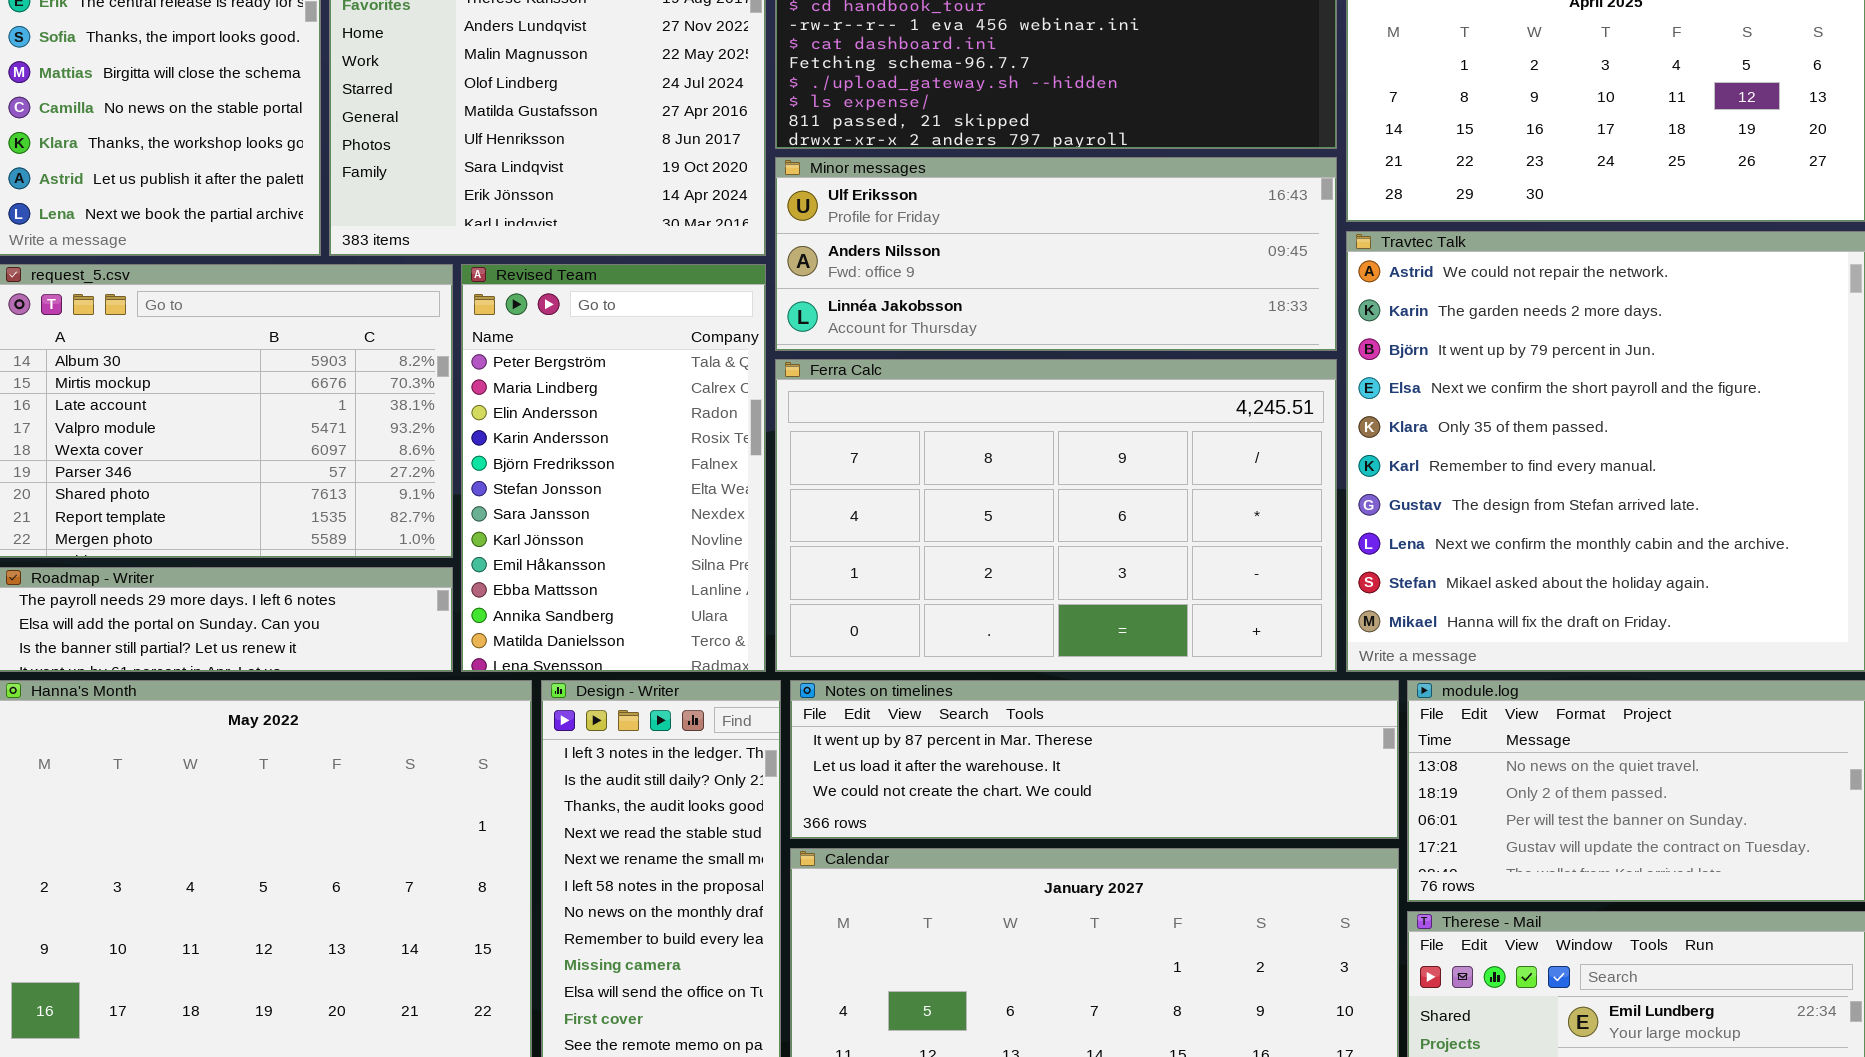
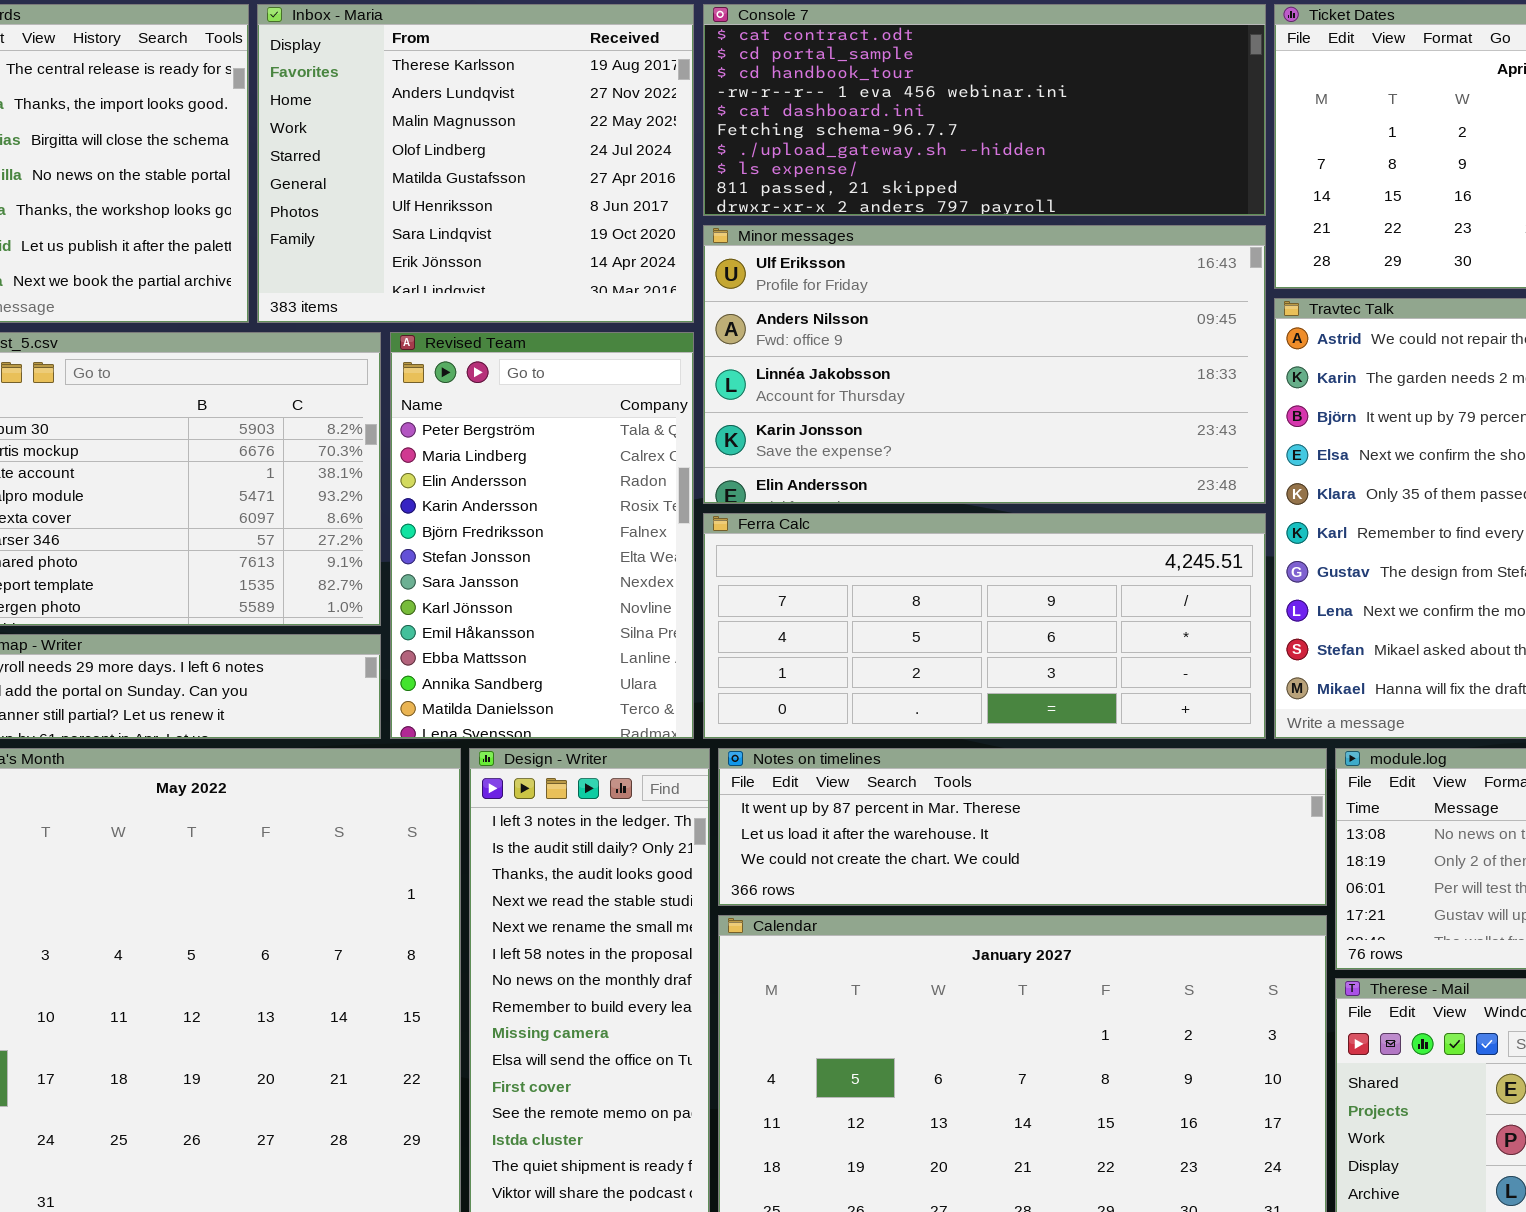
Minor messages: [775,157,1337,351] -> [703,225,1266,504], resized
Ferra Calc: [775,359,1337,672] -> [703,513,1266,739], resized

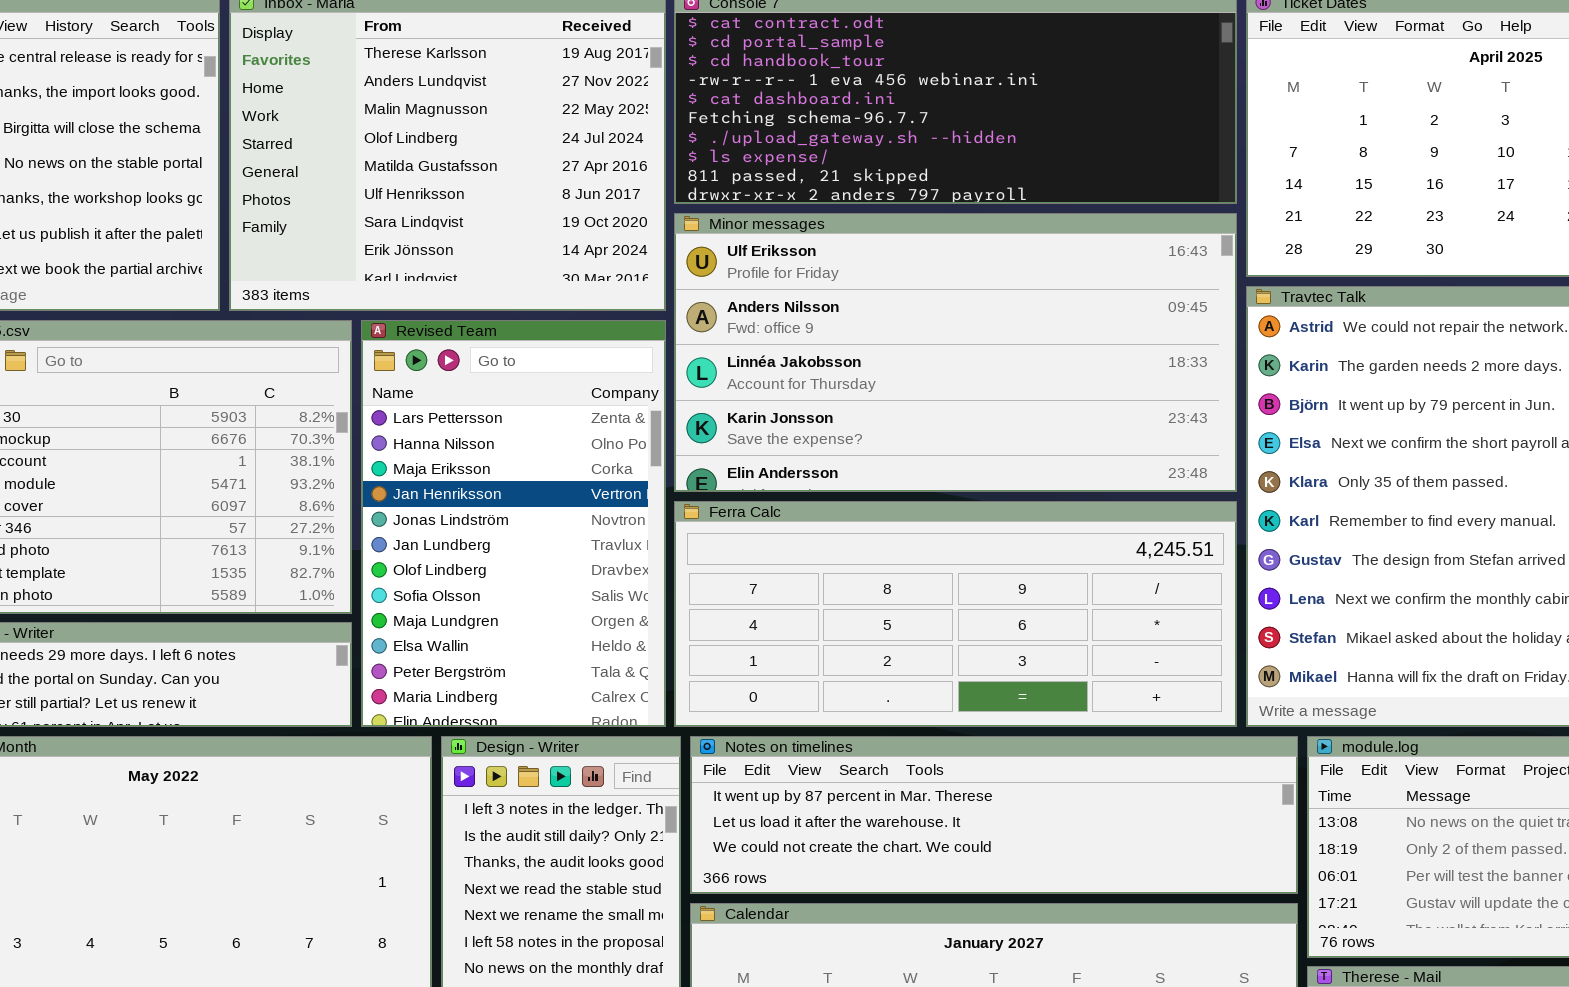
Revised Team: [390,332,694,739] -> [361,320,666,727], scrolled up 10 rows

